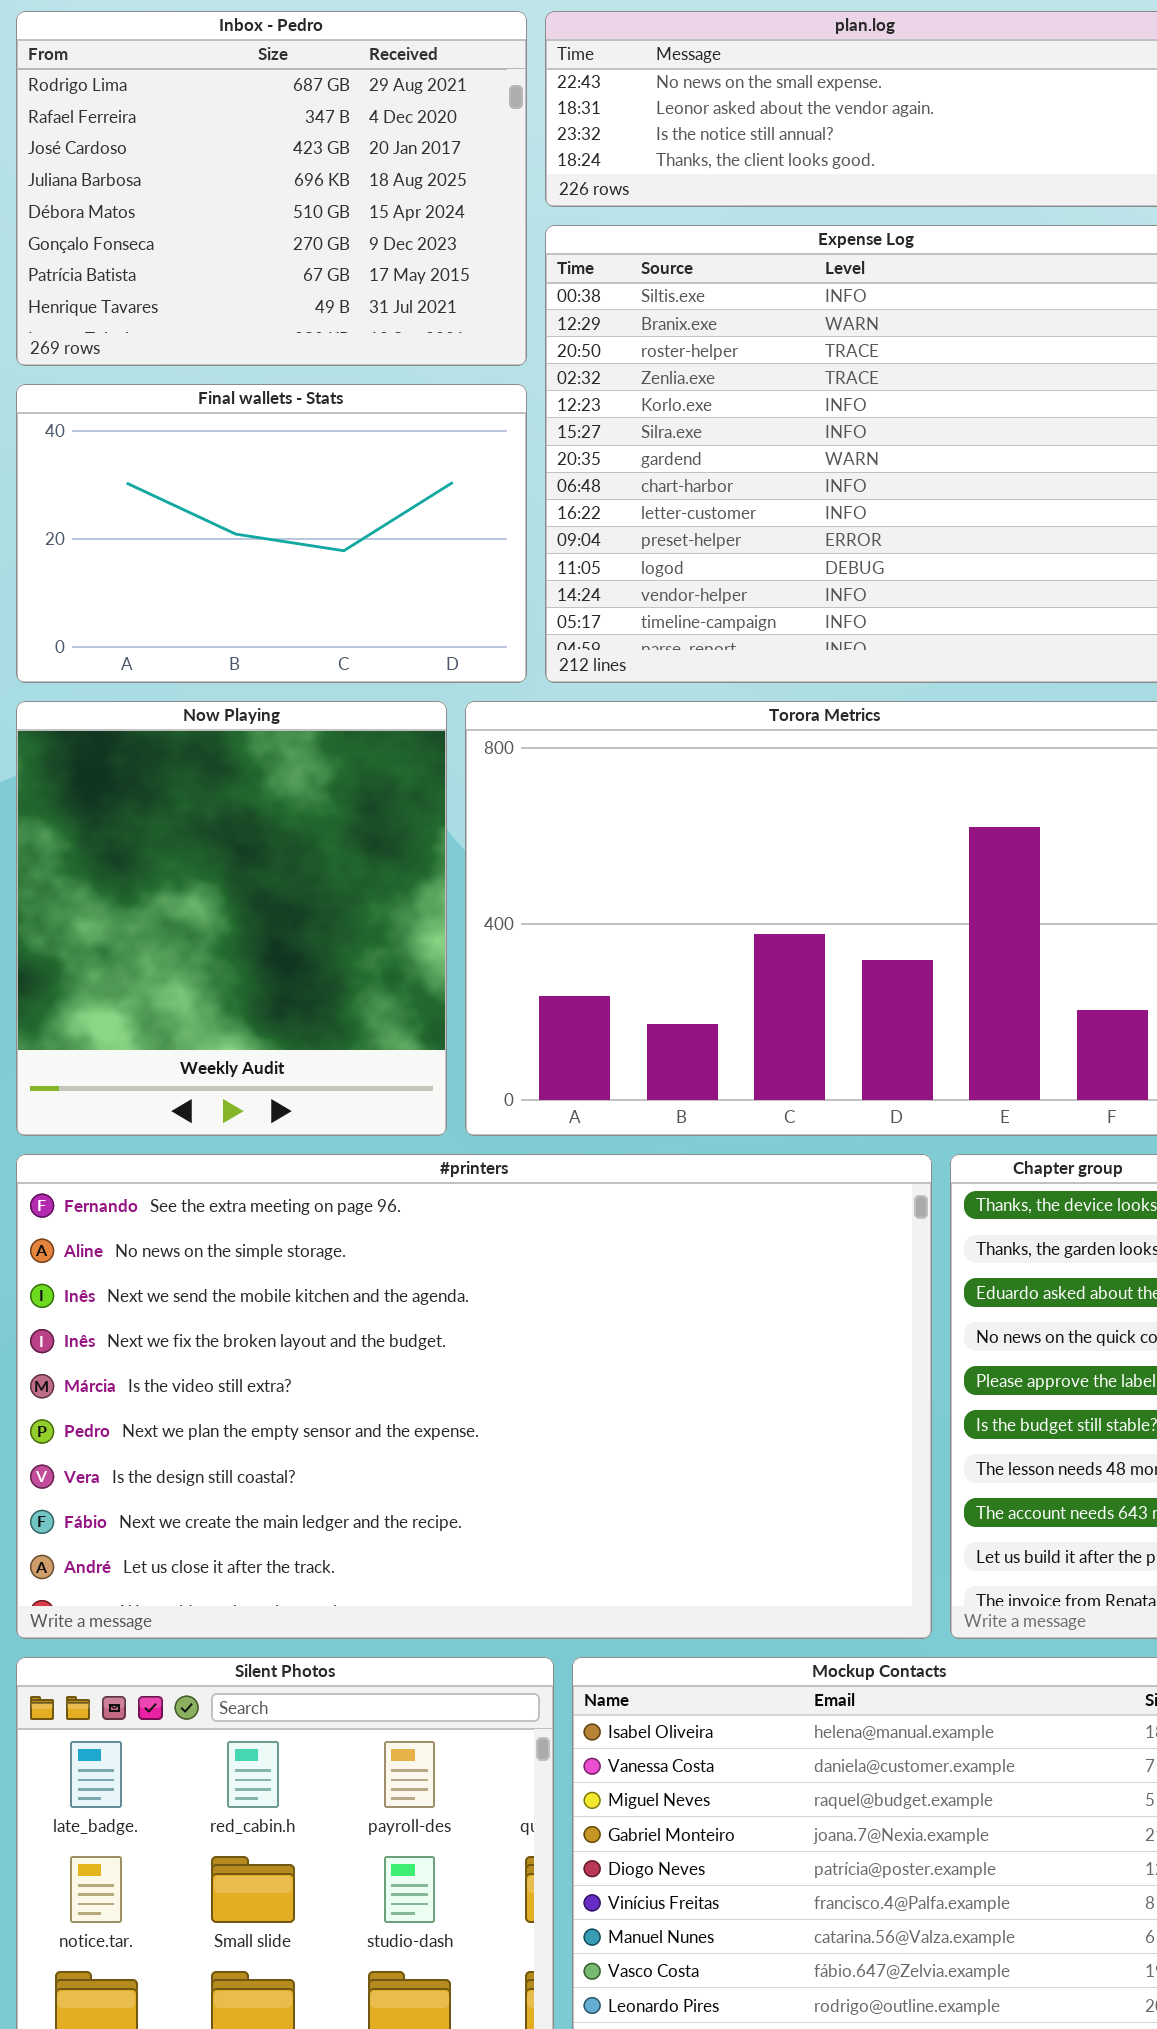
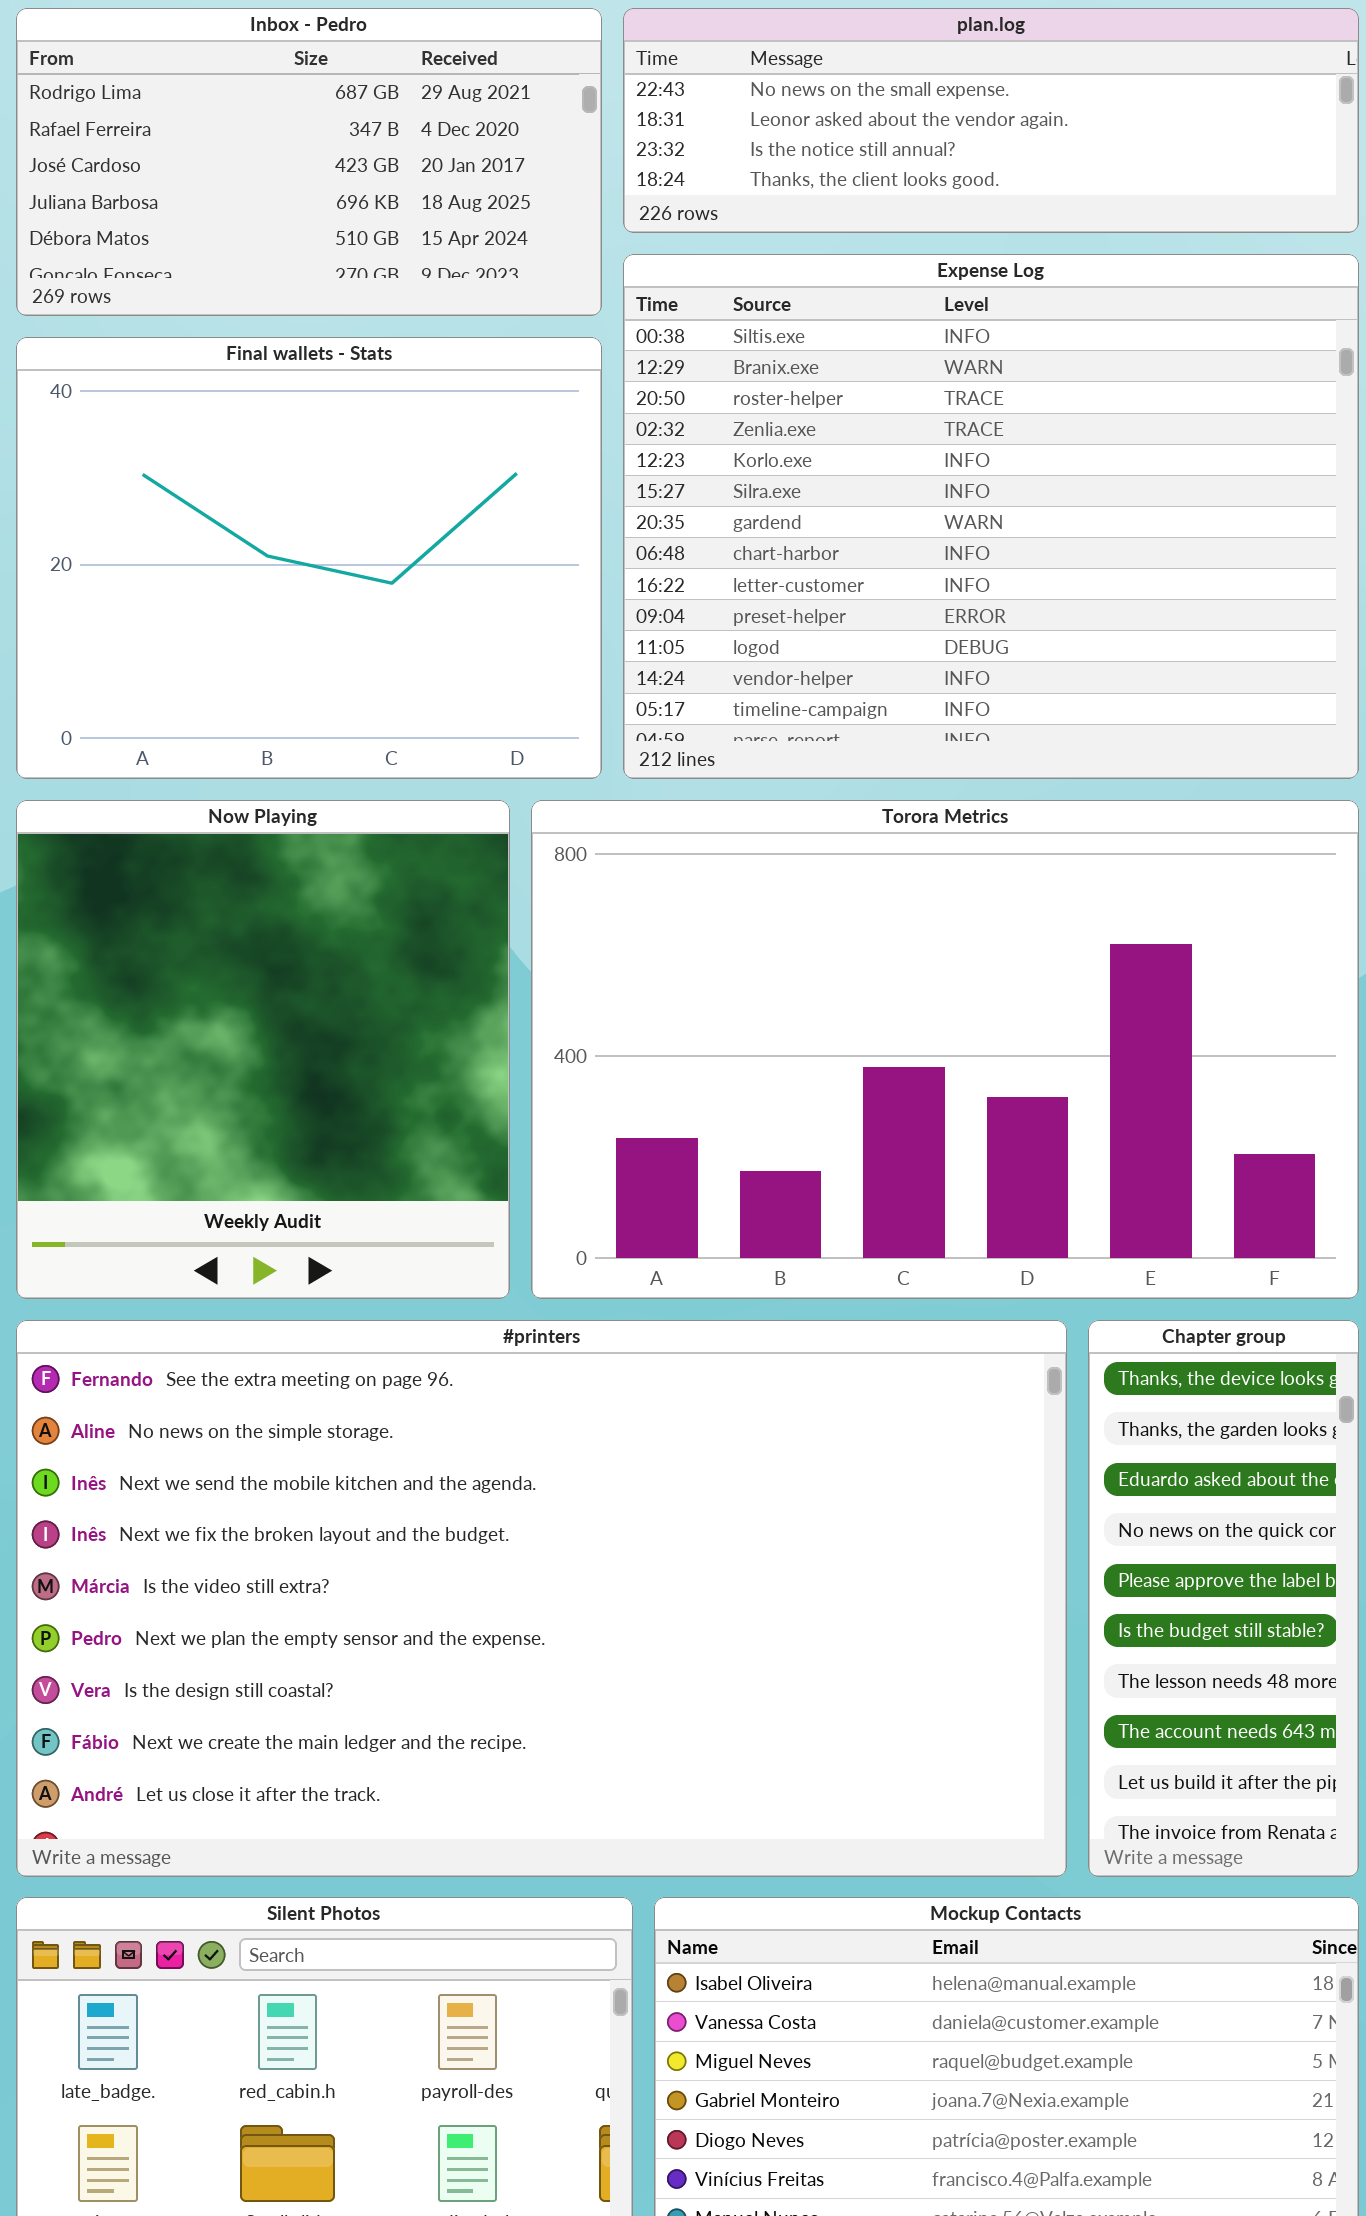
Inbox - Pedro: [16,11,527,366] -> [16,8,602,316], resized
Final wallets - Stats: [16,384,527,683] -> [16,337,602,779], resized

